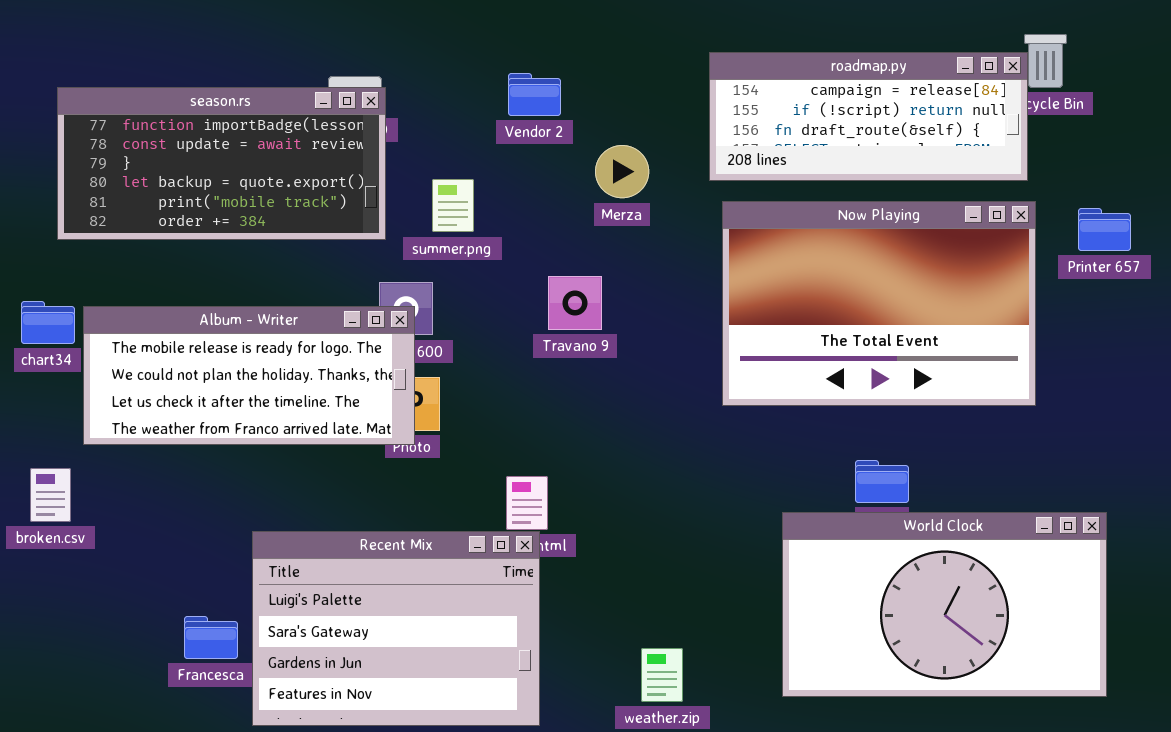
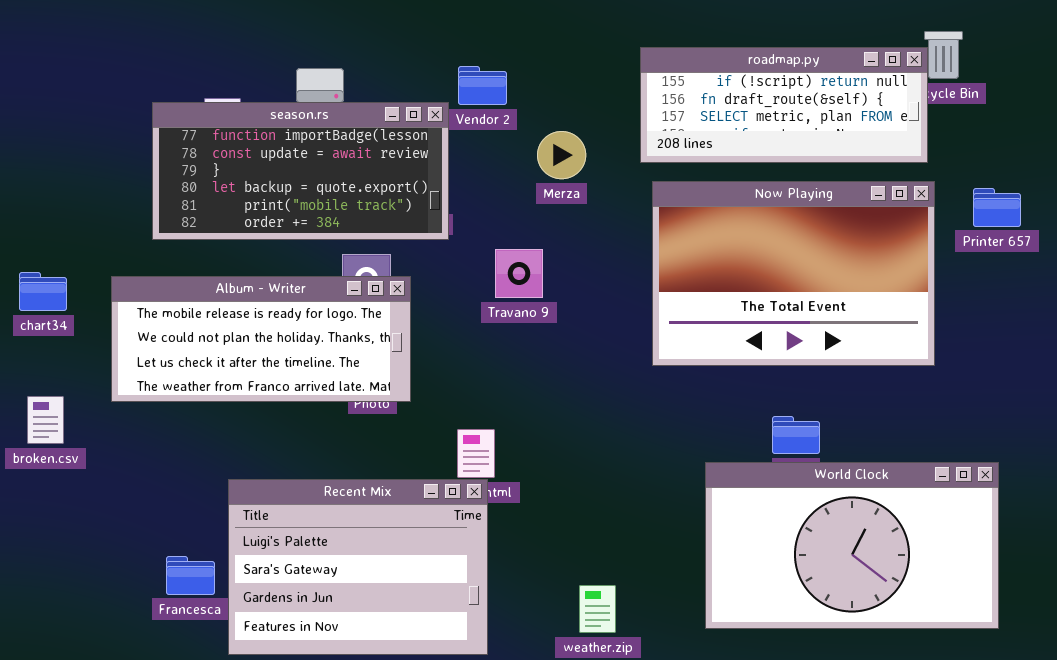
roadmap.py: [709,52,1028,181] -> [640,47,928,163], scrolled down 1 row
season.rs: [57,87,386,240] -> [152,102,449,240], moved
Album - Writer: [83,306,415,445] -> [111,276,411,402], moved
broken.csv: [30,468,71,522] -> [27,396,64,444], moved

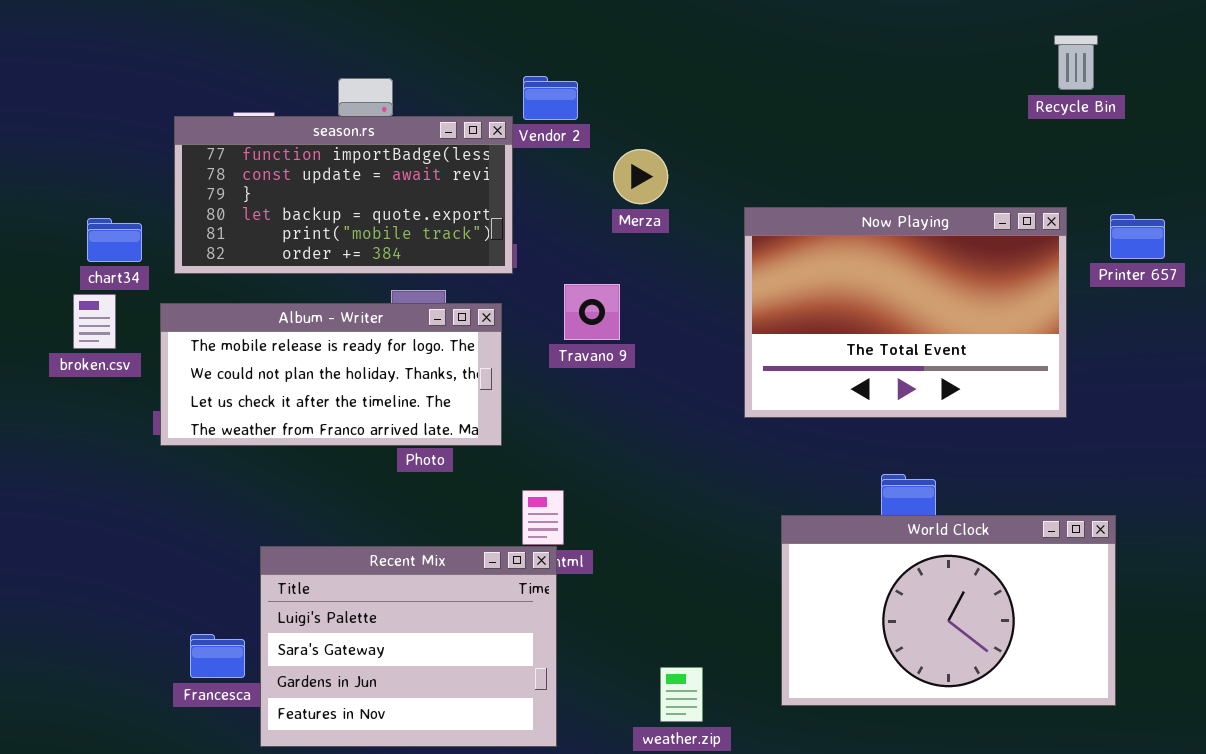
roadmap.py: [640,47,928,163] -> none, closed
chart34: [19,272,67,311] -> [87,218,142,262], moved
Album - Writer: [111,276,411,402] -> [160,303,502,446], moved
broken.csv: [27,396,64,444] -> [73,294,116,349], moved
World Clock: [705,462,999,629] -> [781,515,1116,706], moved

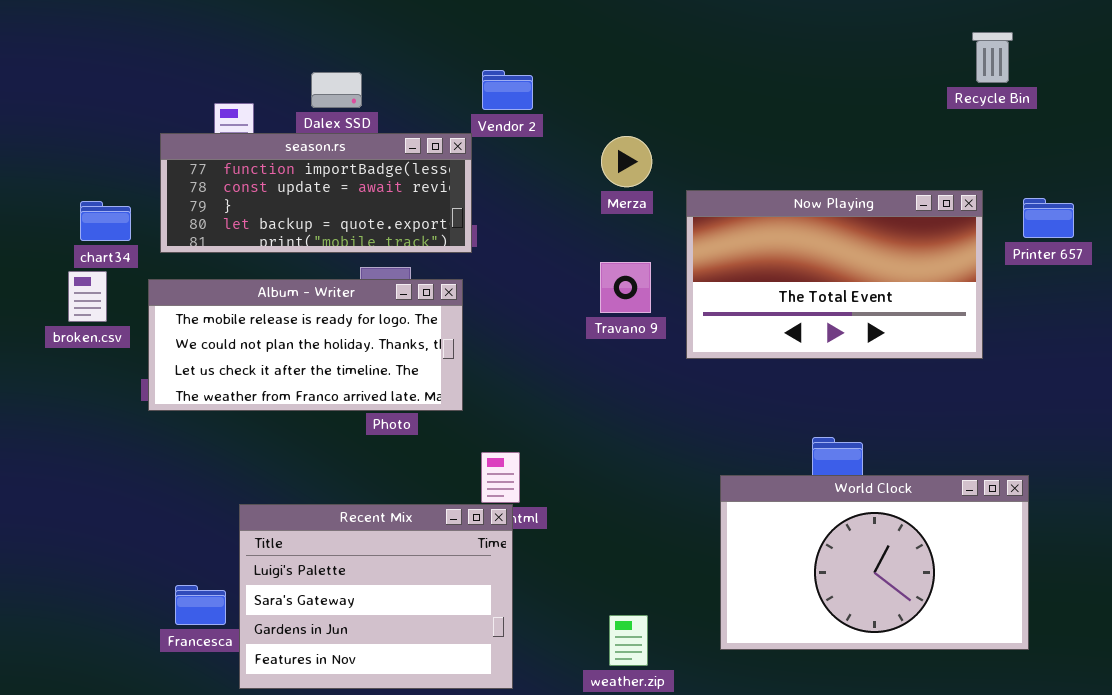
season.rs: [174,116,513,274] -> [160,133,472,253], resized
Merza: [613,149,668,204] -> [601,136,652,187], moved
Now Playing: [744,207,1067,418] -> [686,190,983,359], resized
Travano 9: [564,284,620,340] -> [600,262,651,313], moved

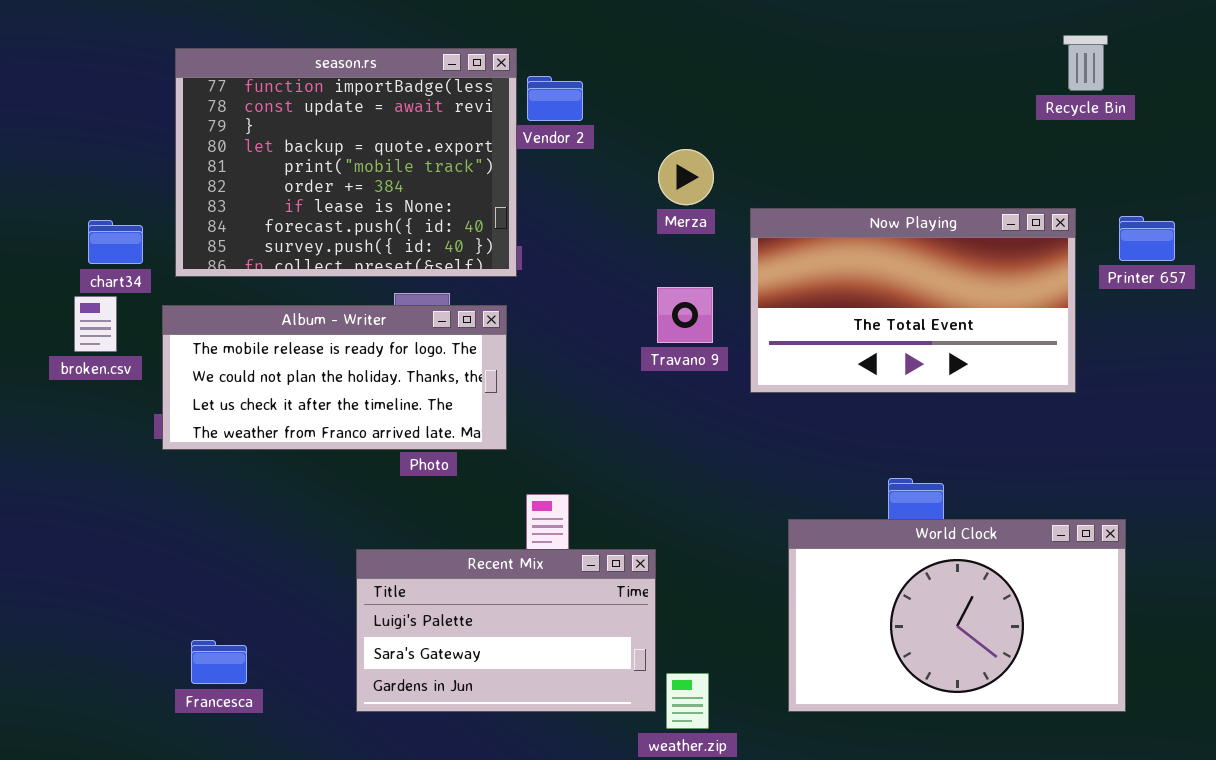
season.rs: [160,133,472,253] -> [175,48,517,277], resized
Recent Mix: [239,504,513,689] -> [356,549,656,712], moved, resized

